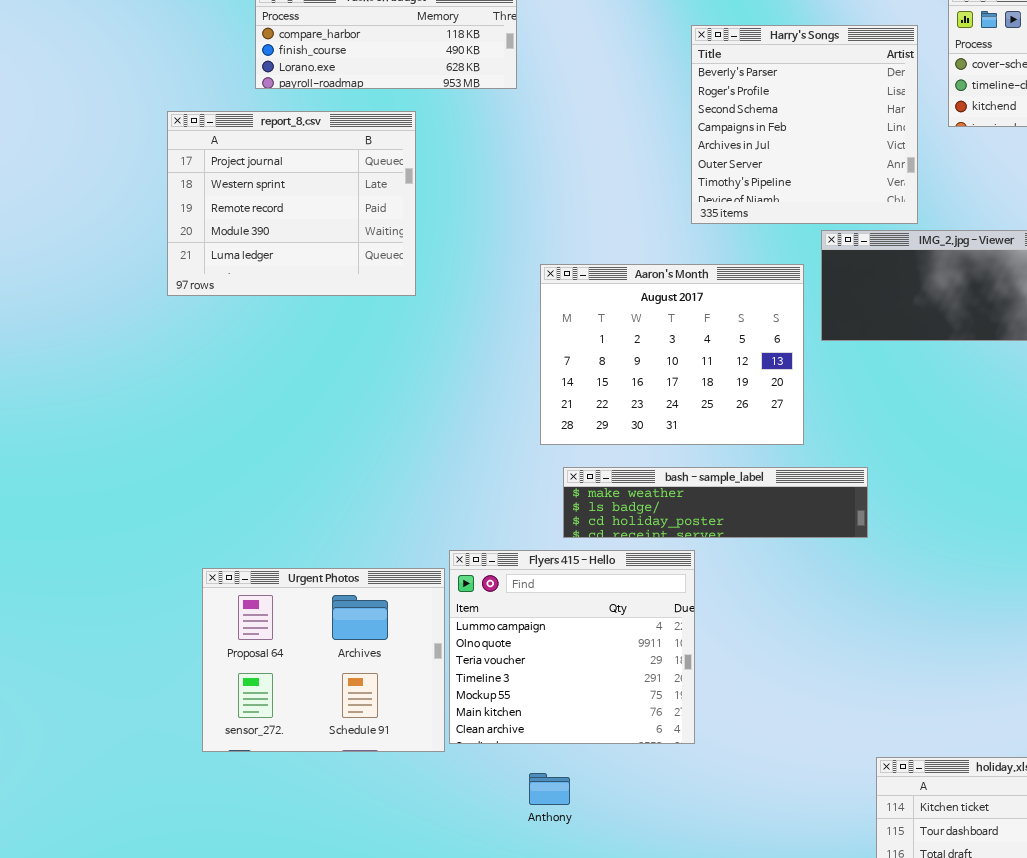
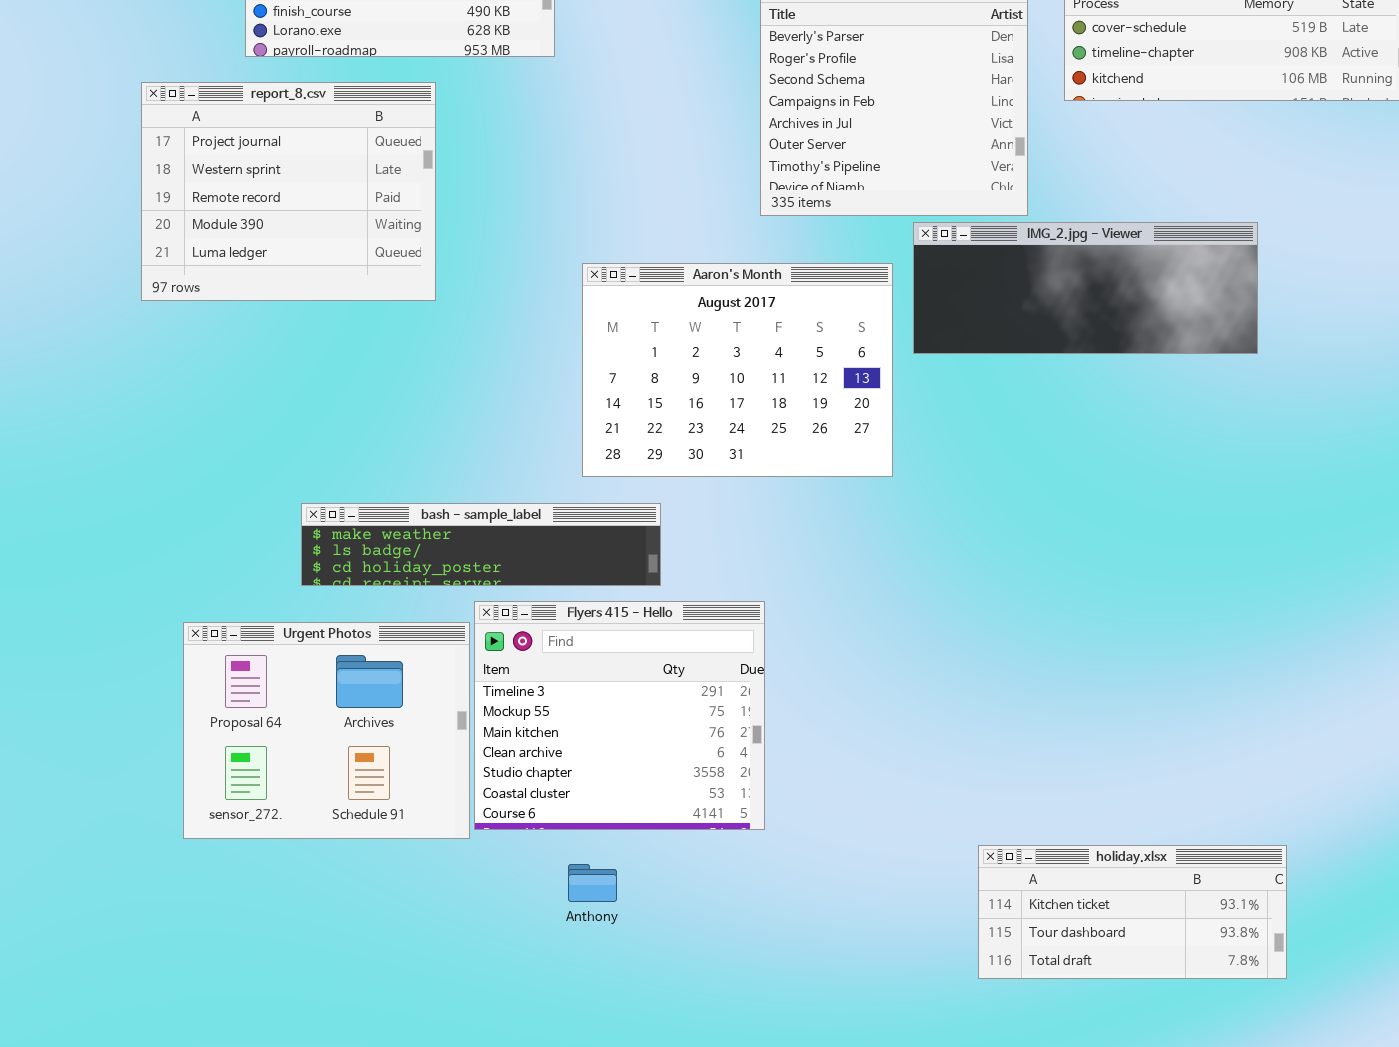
bash - sample_label: [563,467,868,538] -> [301,503,661,586], moved
Flyers 415 - Hello: [449,550,695,744] -> [474,601,765,830], scrolled down 3 rows

